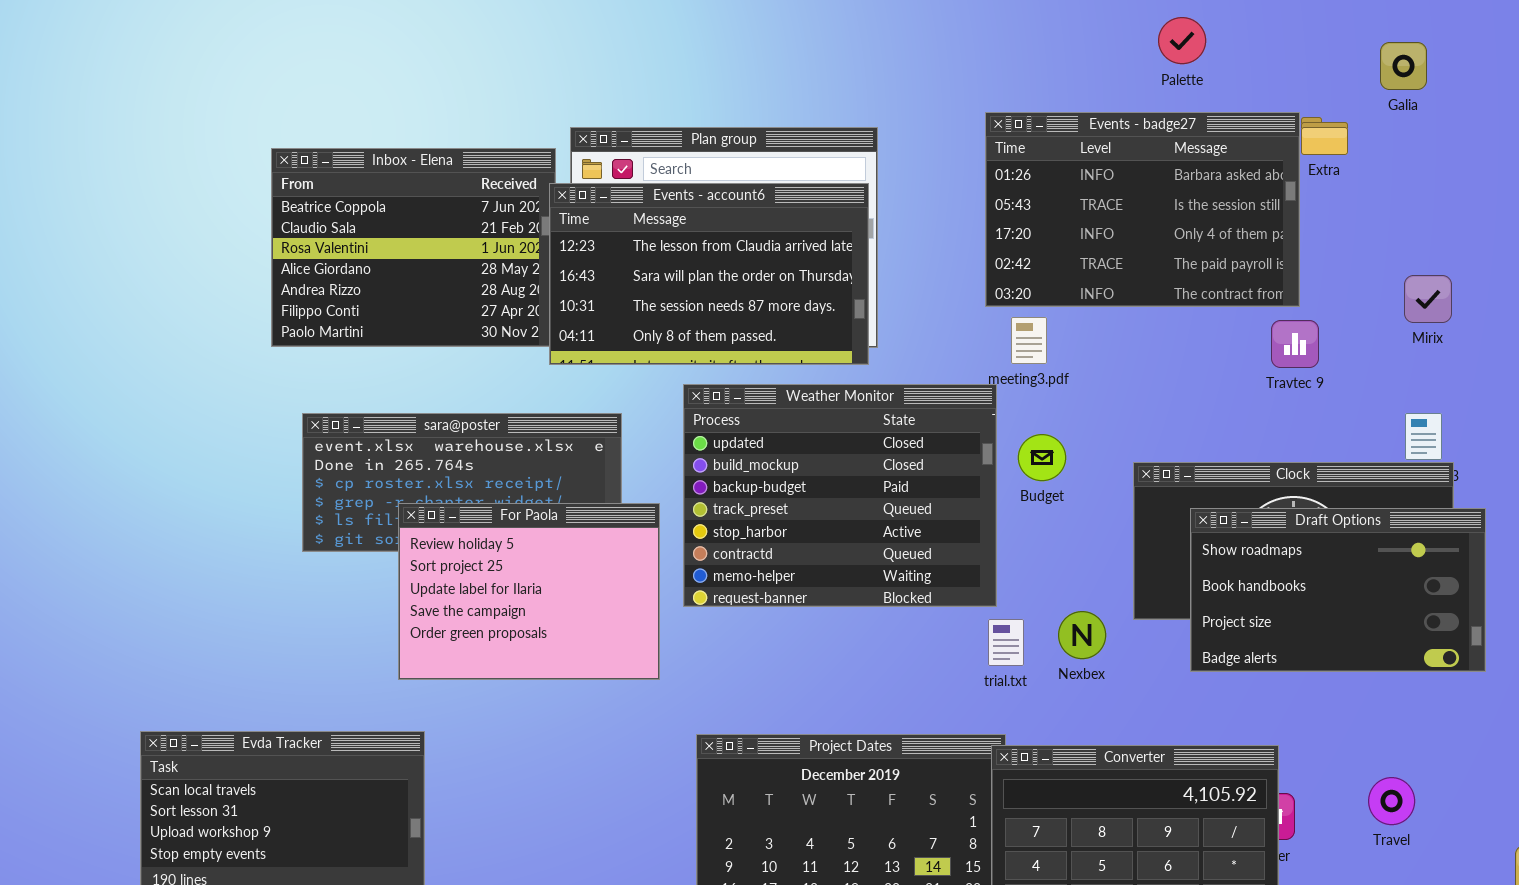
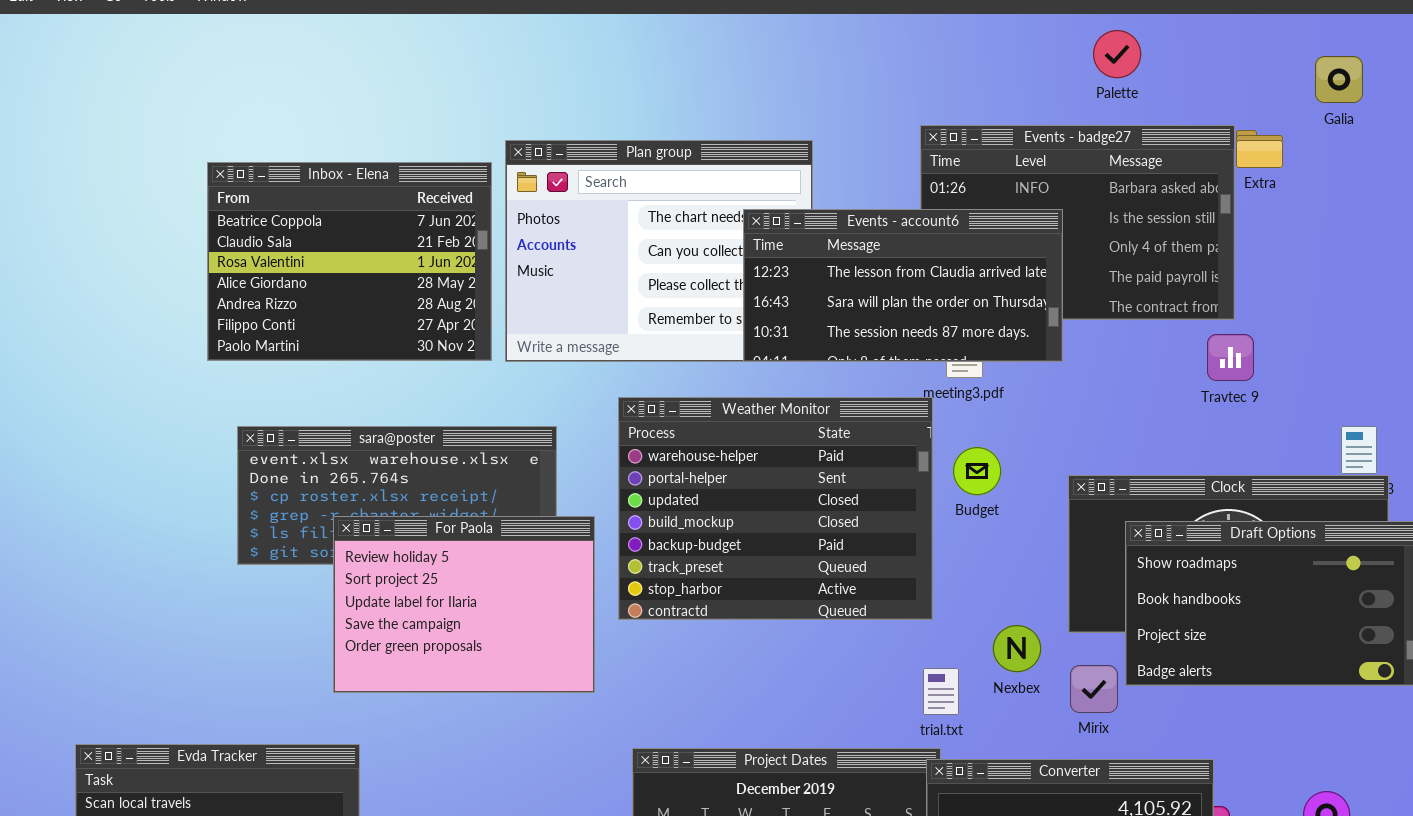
Events - account6: [549,183,869,365] -> [743,209,1063,362], moved, resized
Mirix: [1404,275,1452,323] -> [1070,665,1118,713], moved
Weather Monitor: [683,384,997,607] -> [618,397,933,620], scrolled up 2 rows
trial.txt: [988,619,1024,666] -> [923,668,959,715], moved

